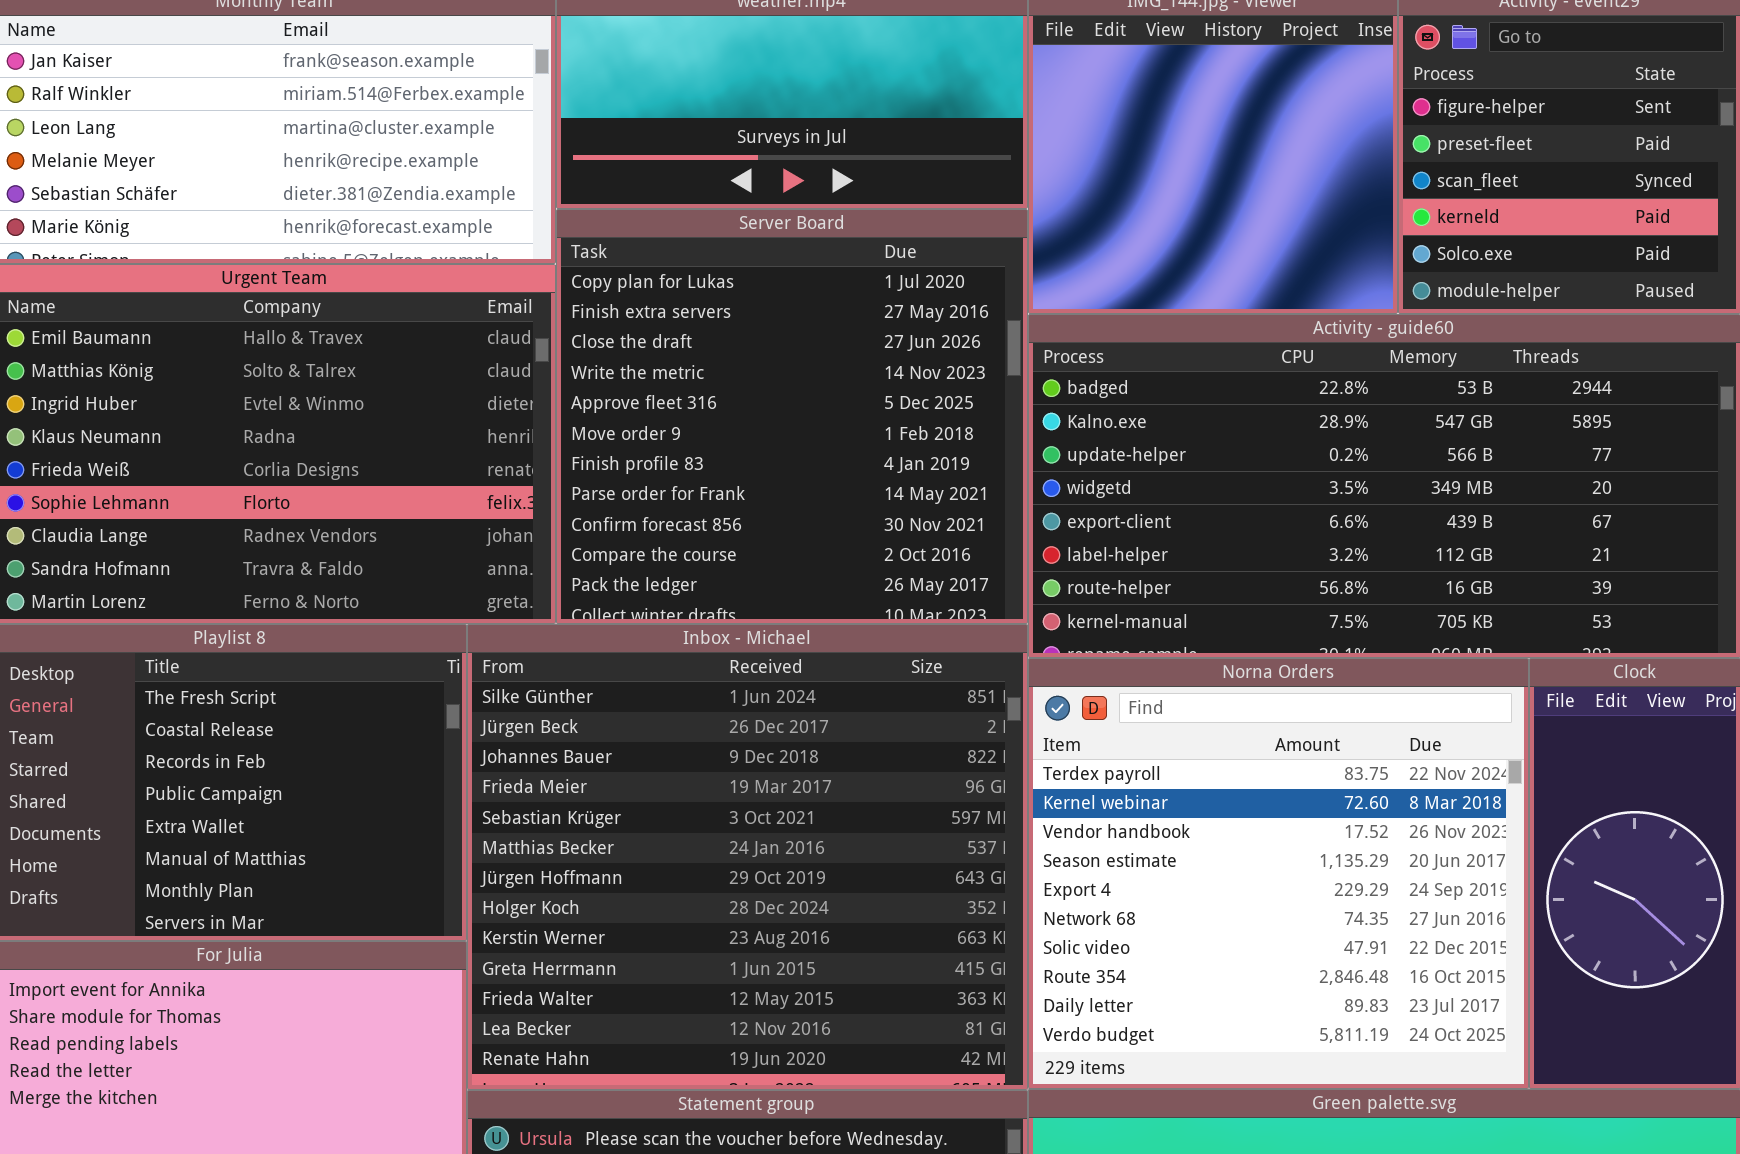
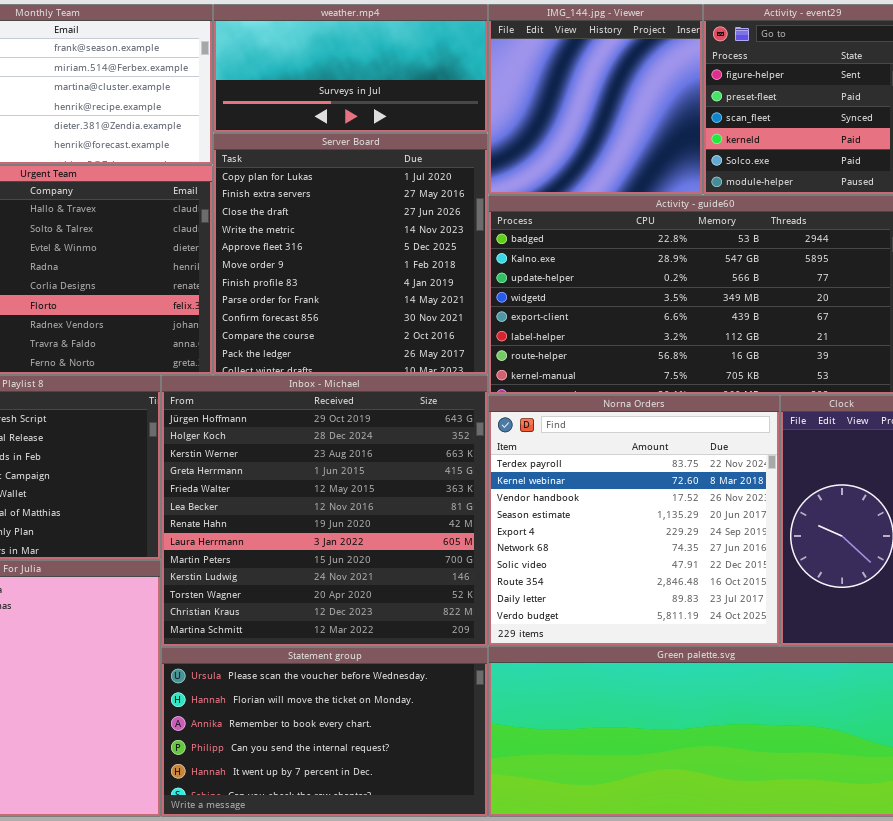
Inbox - Michael: [467,624,1028,1090] -> [161,375,488,647], scrolled down 6 rows

